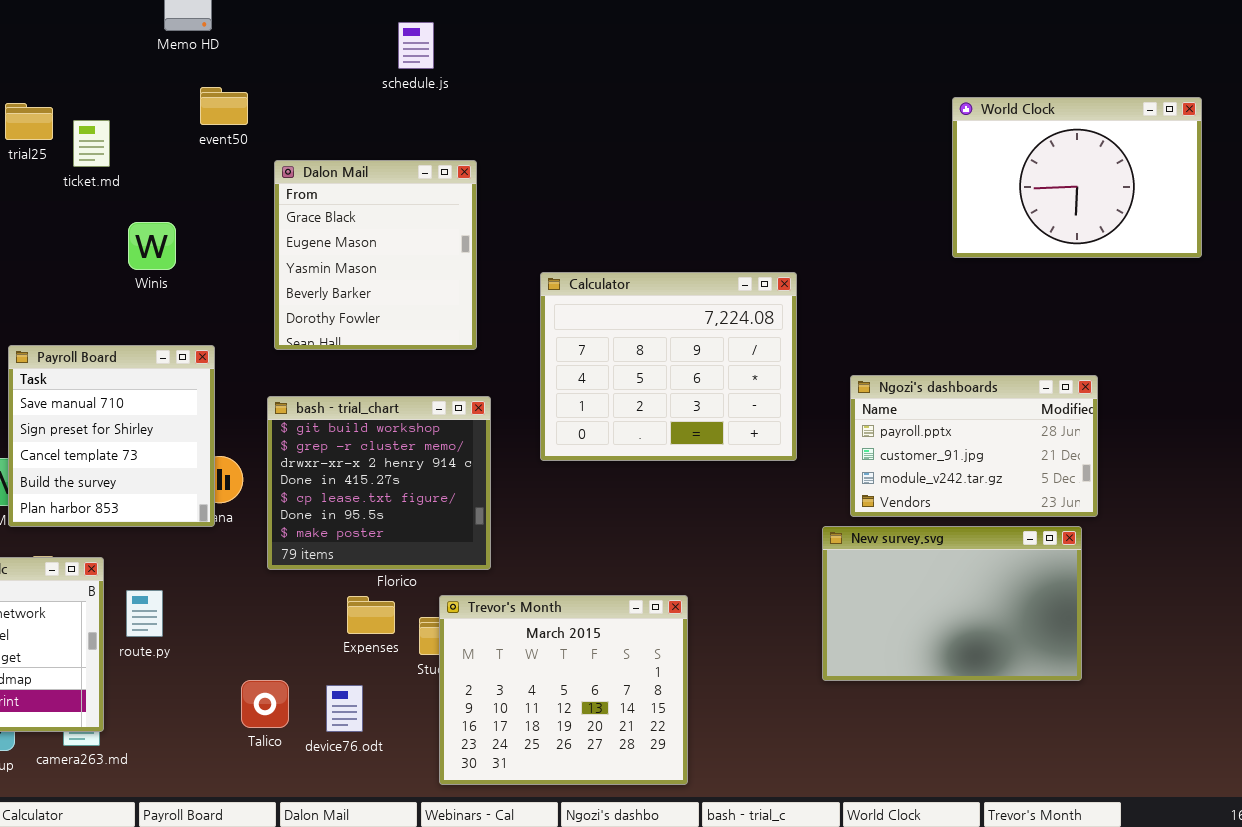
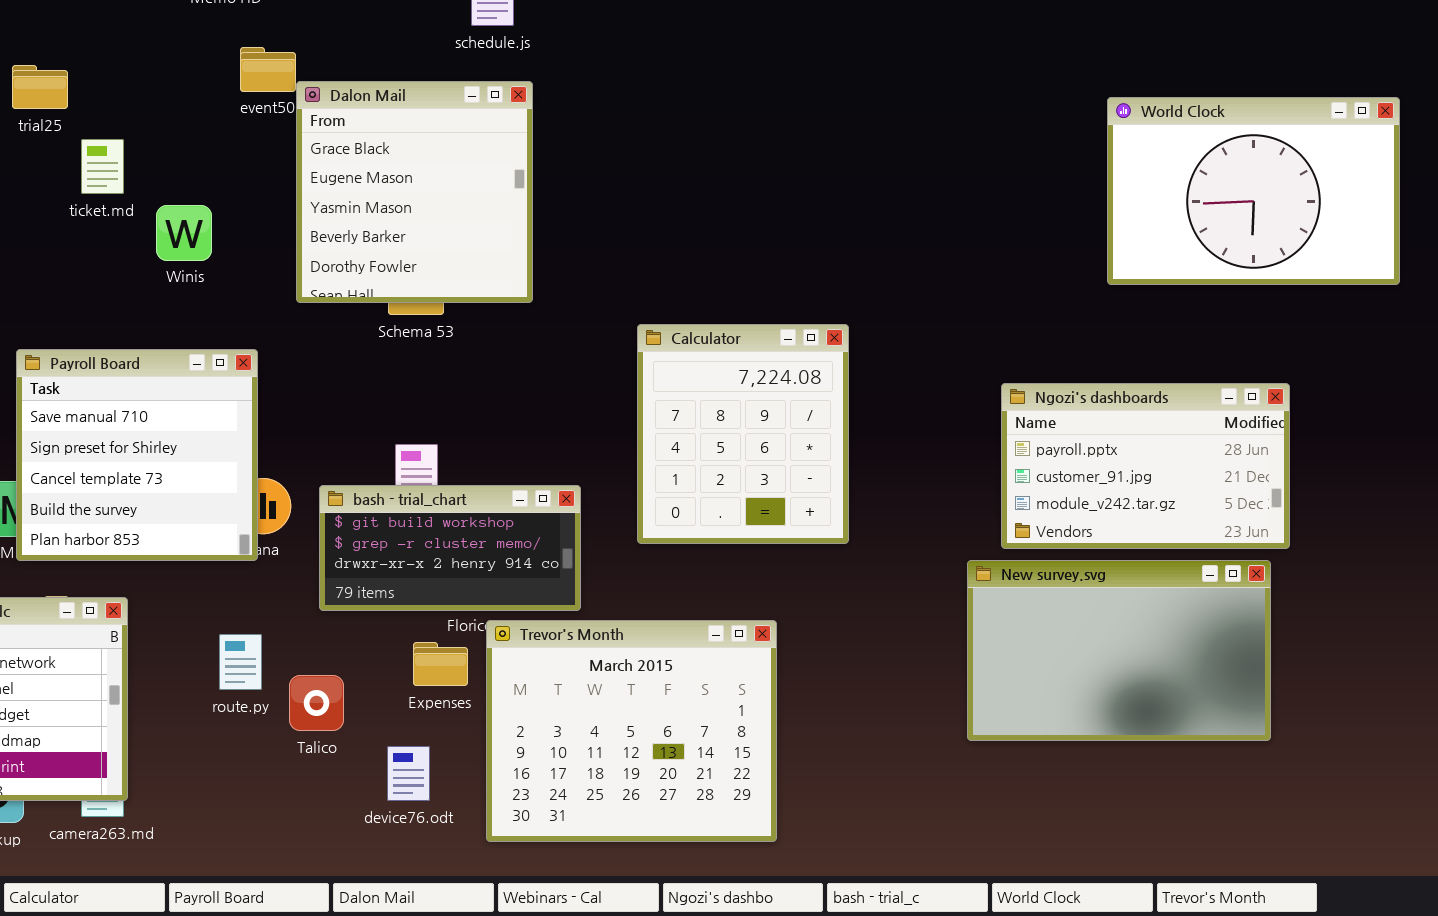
World Clock: [952,97,1202,258] -> [1107,97,1400,285], moved
ticket.md: [73,120,110,167] -> [81,139,124,194], moved
Dalon Mail: [274,160,477,350] -> [296,81,533,303], moved
Calculator: [540,272,797,461] -> [637,324,849,544], moved, resized
bash - trial_chart: [267,396,491,570] -> [319,485,581,611], resized
route.py: [126,590,163,637] -> [219,634,262,690], moved
Trevor's Month: [439,595,688,785] -> [486,620,777,842], moved
Talico: [241,680,289,728] -> [289,675,344,731], moved

